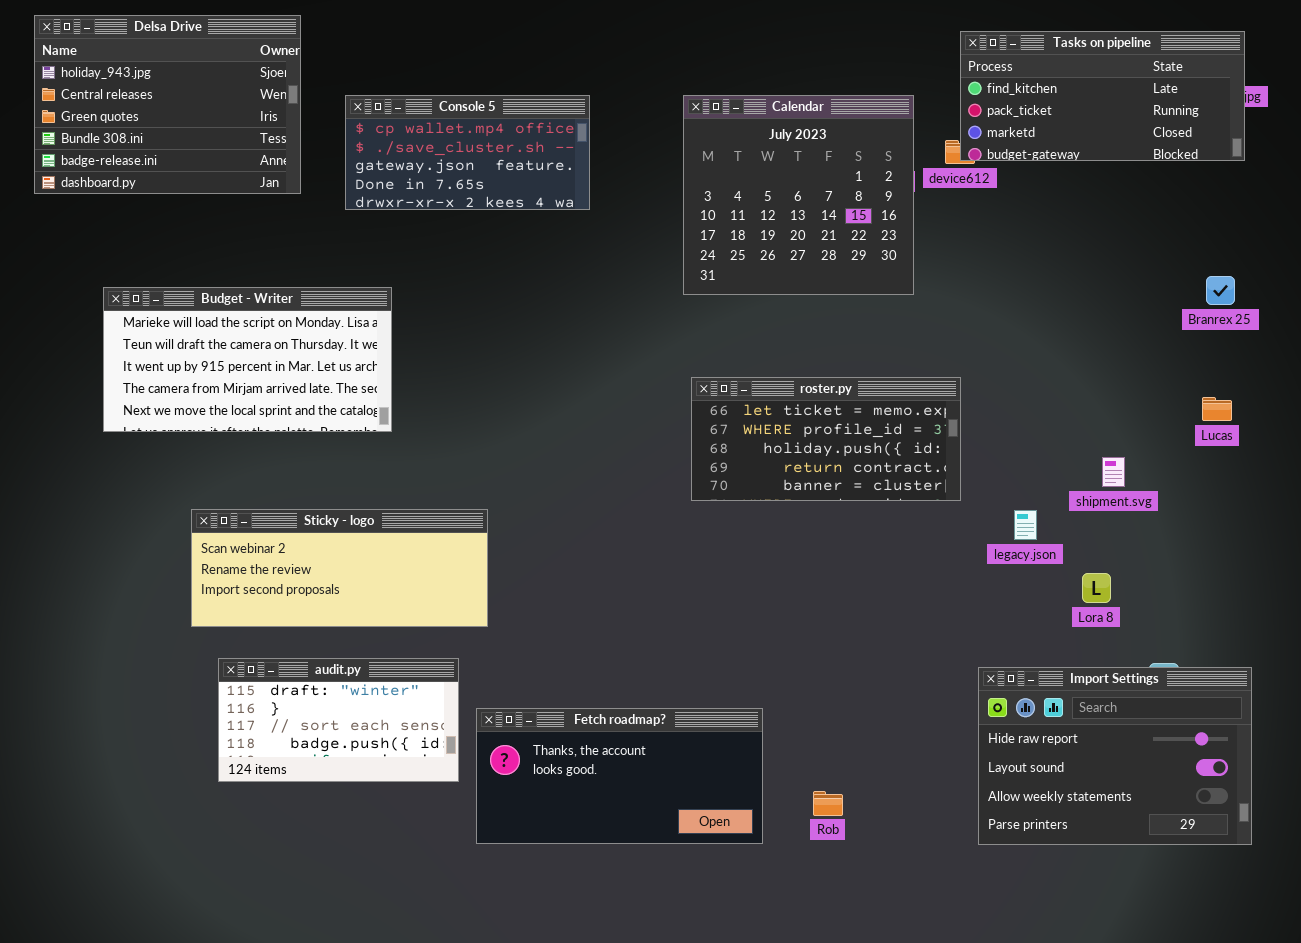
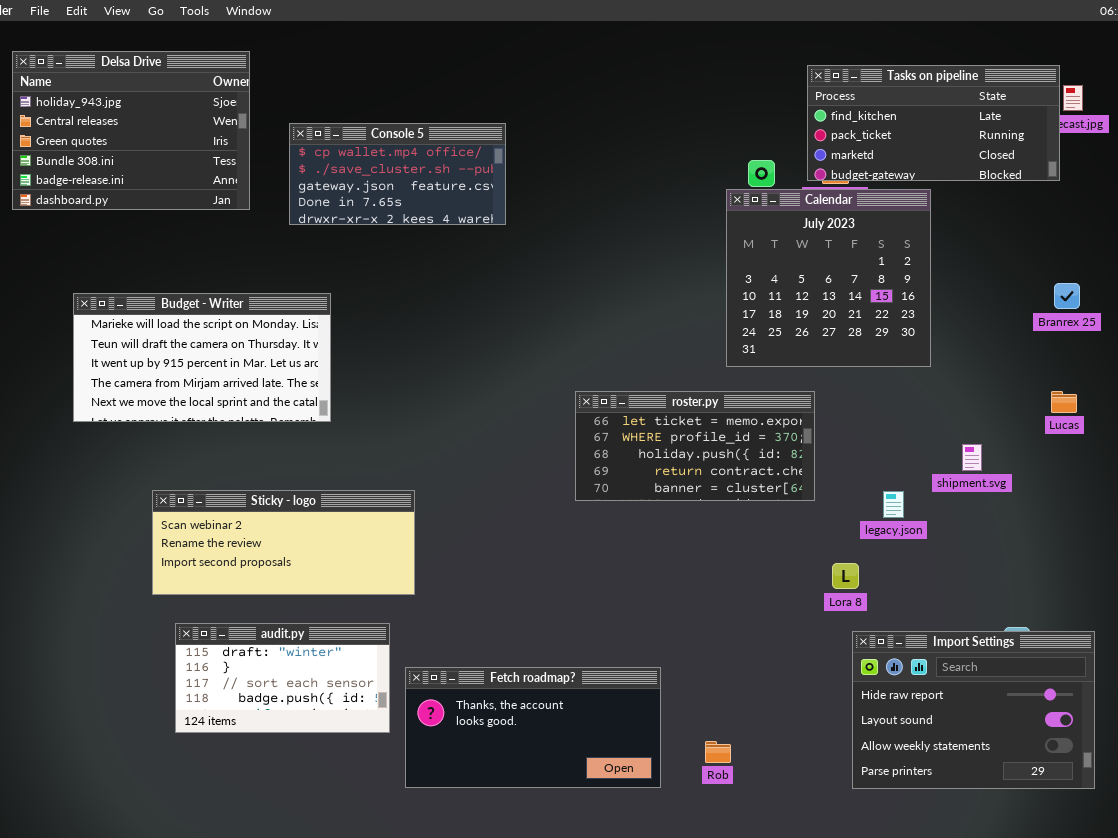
Tasks on pipeline: [960,31,1245,161] -> [807,65,1060,181], moved
Calendar: [683,95,914,295] -> [726,189,931,367], moved
roster.py: [691,377,961,501] -> [575,391,815,501], moved
Lora 8: [1082,573,1111,603] -> [832,563,859,589], moved

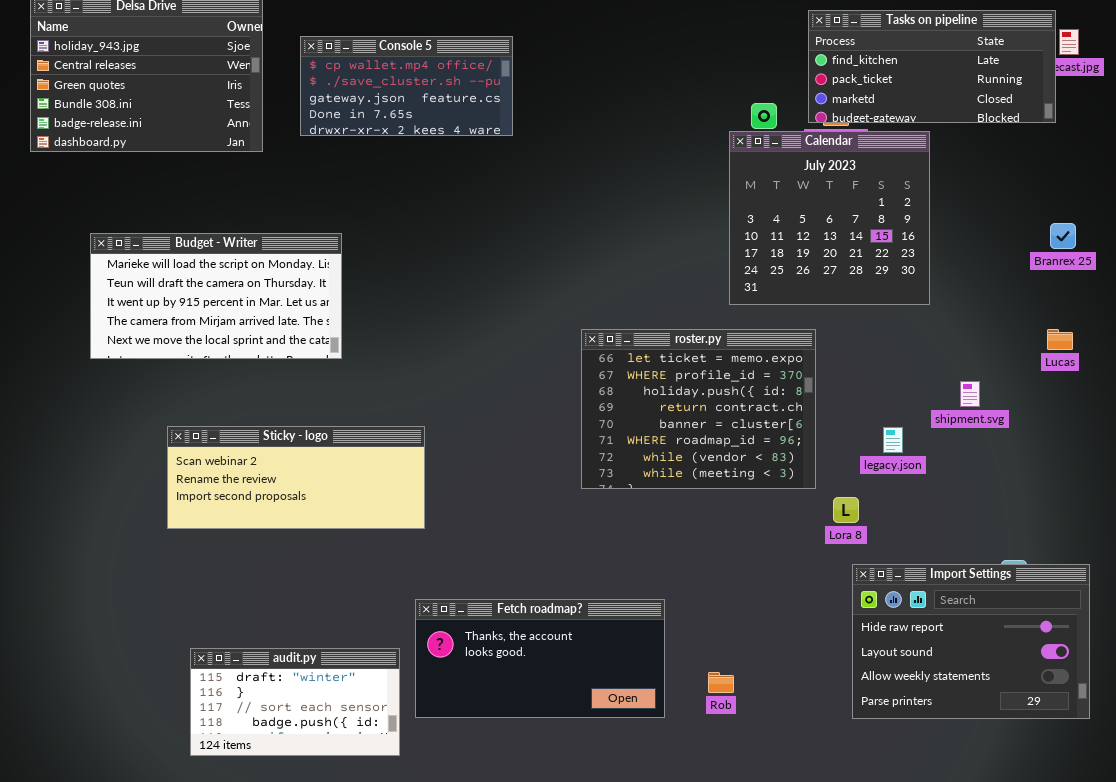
Console 5: [289,123,506,225] -> [300,36,513,136], moved
roster.py: [575,391,815,501] -> [581,329,816,489], resized
audit.py: [175,623,390,733] -> [190,648,400,756], moved

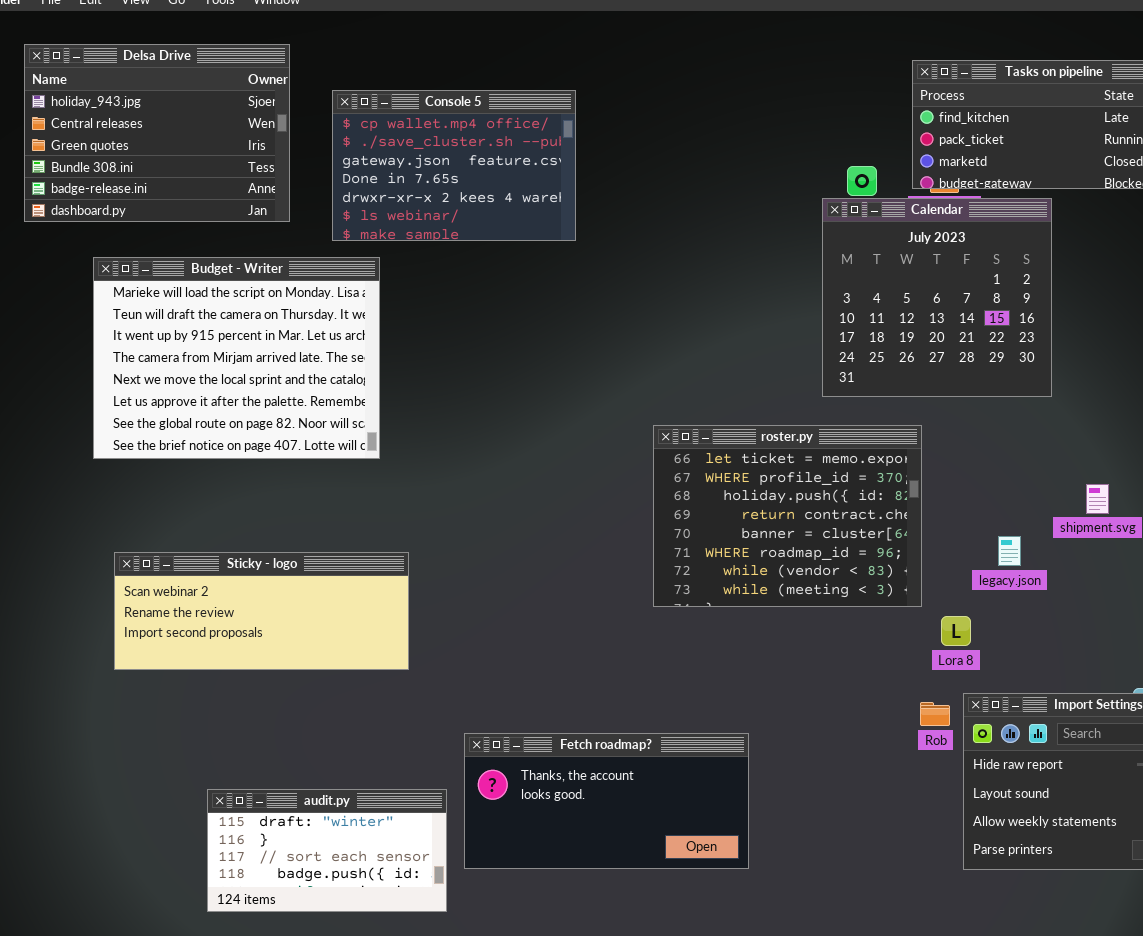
Console 5: [300,36,513,136] -> [332,90,576,241], resized
Budget - Writer: [90,233,342,359] -> [93,257,380,459], resized
Sticky - logo: [167,426,425,529] -> [114,552,409,670], moved
Rob: [708,672,734,693] -> [920,702,950,726], moved

